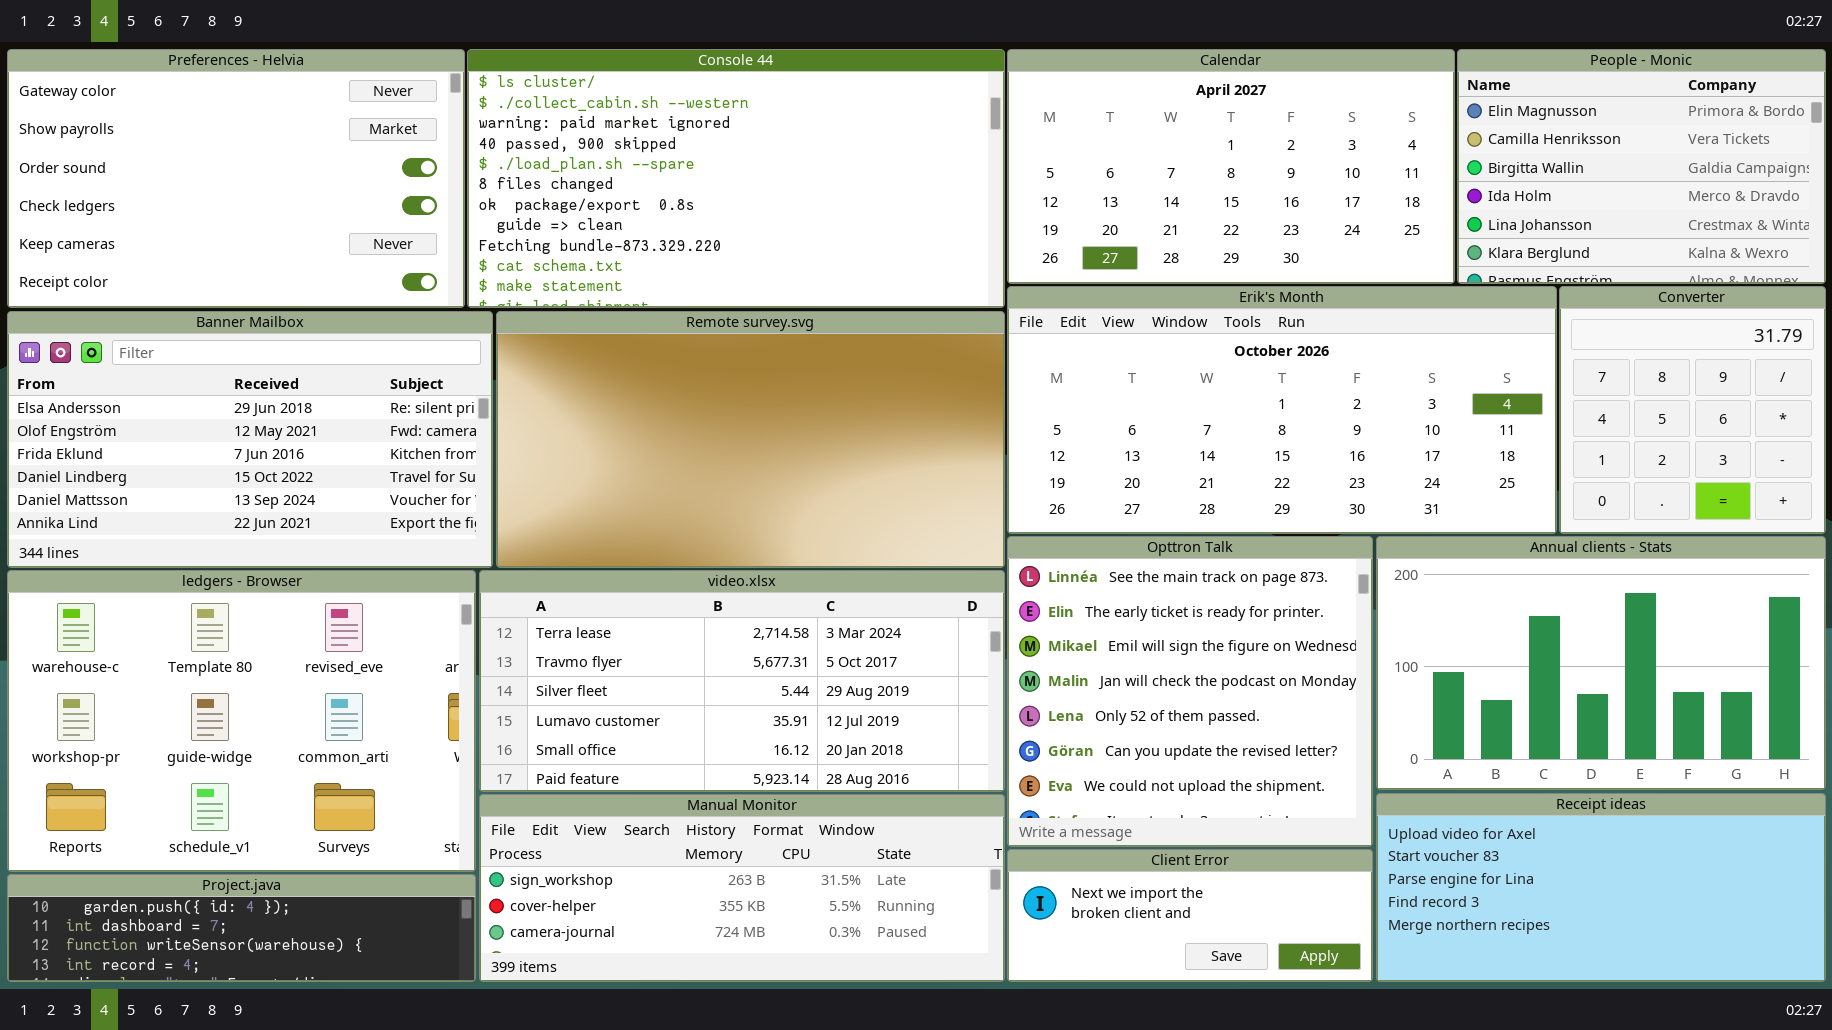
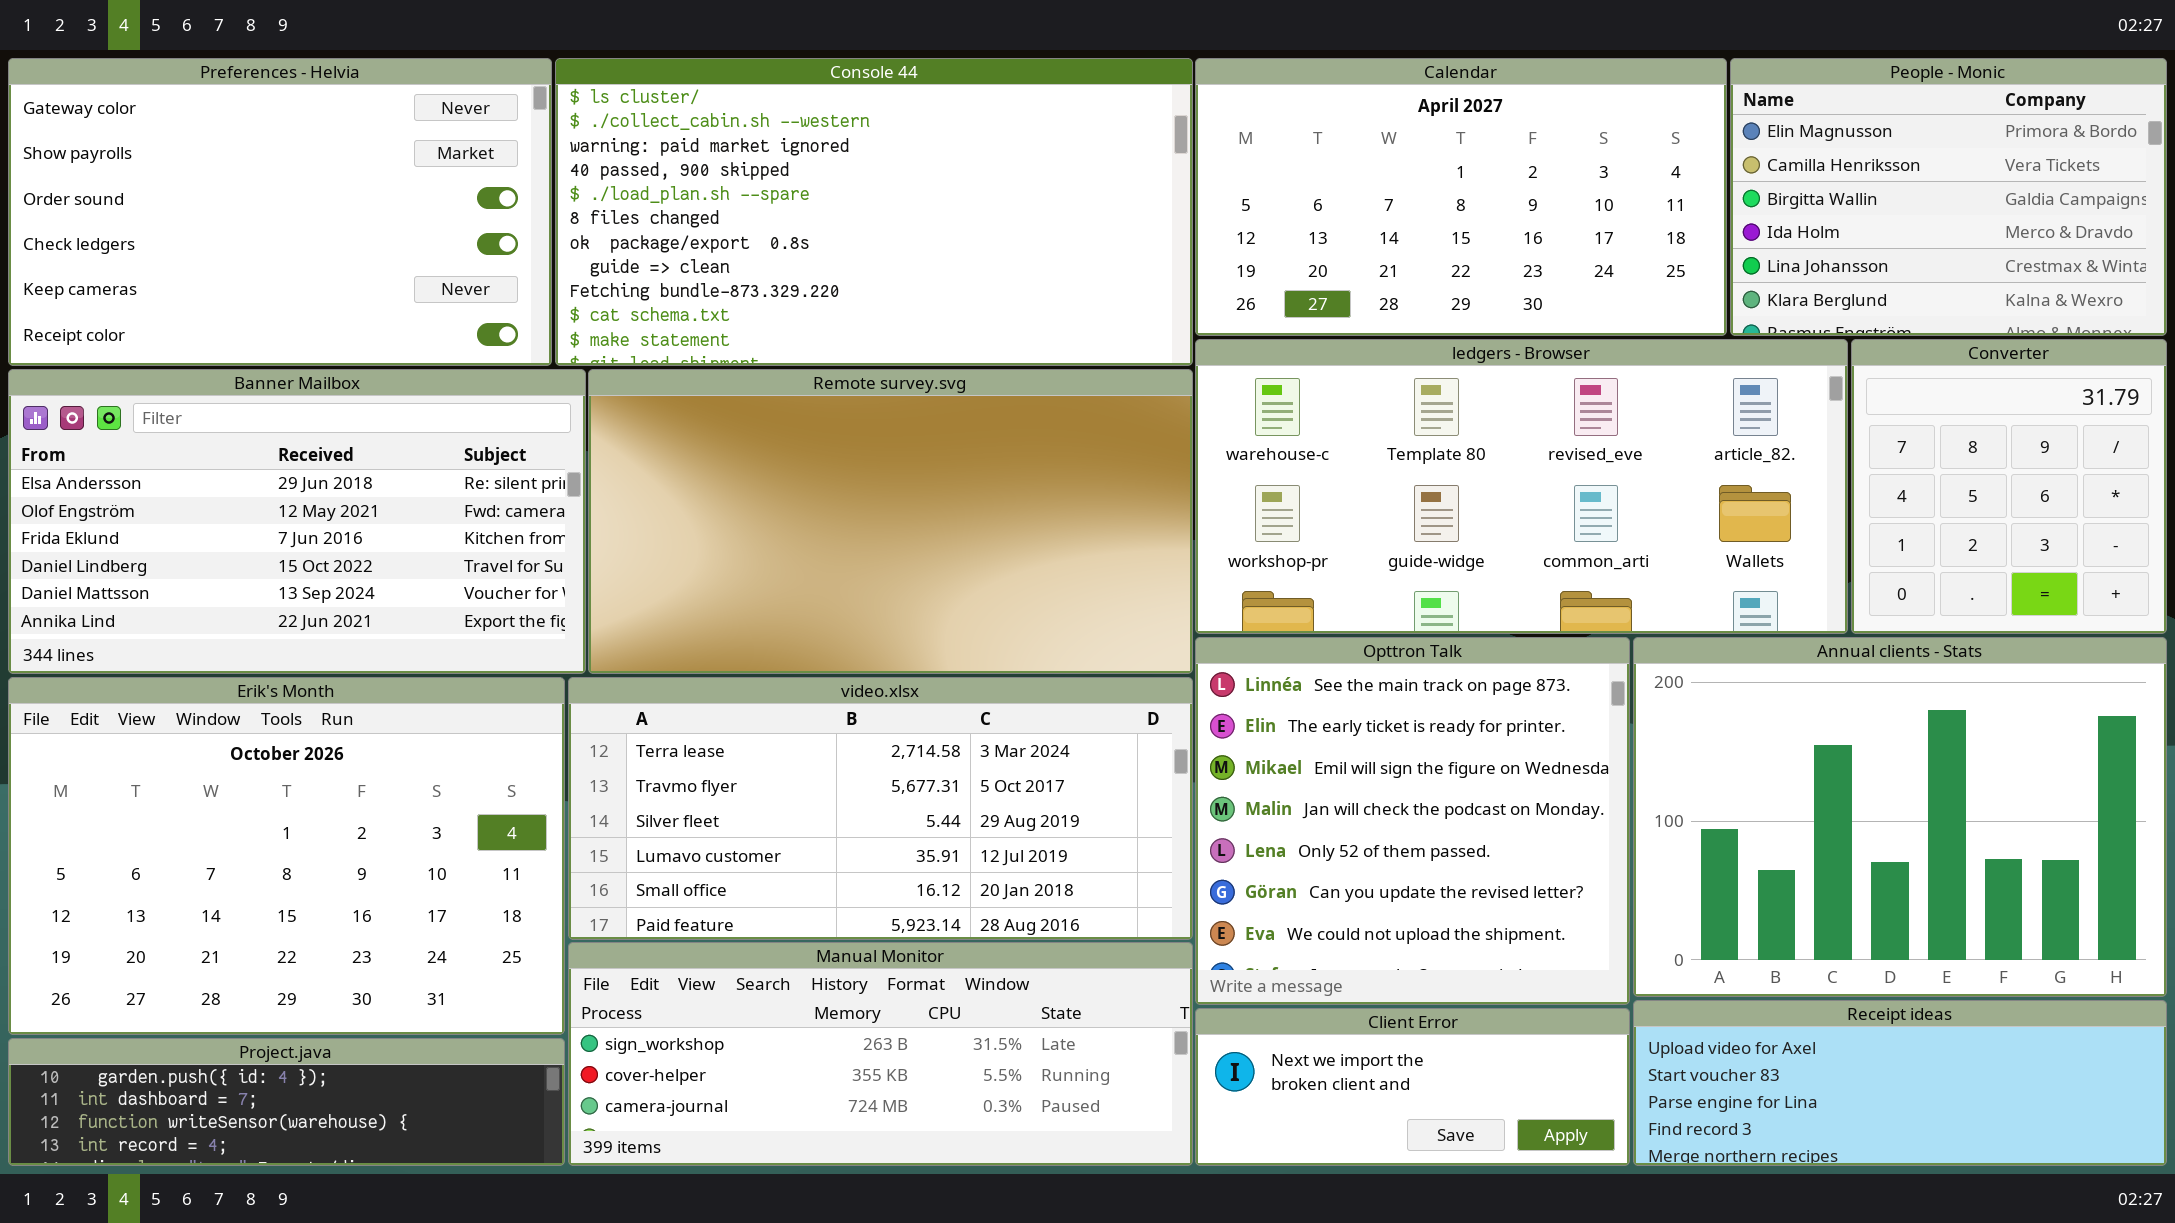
Erik's Month: [1007,286,1557,534] -> [8,677,565,1035], moved, resized
Annual clients - Stats: [1376,536,1826,790] -> [1633,637,2167,997], resized
ledgers - Browser: [7,570,476,872] -> [1195,339,1848,634], moved, resized
Receipt ideas: [1376,793,1826,982] -> [1633,1000,2167,1166], resized

